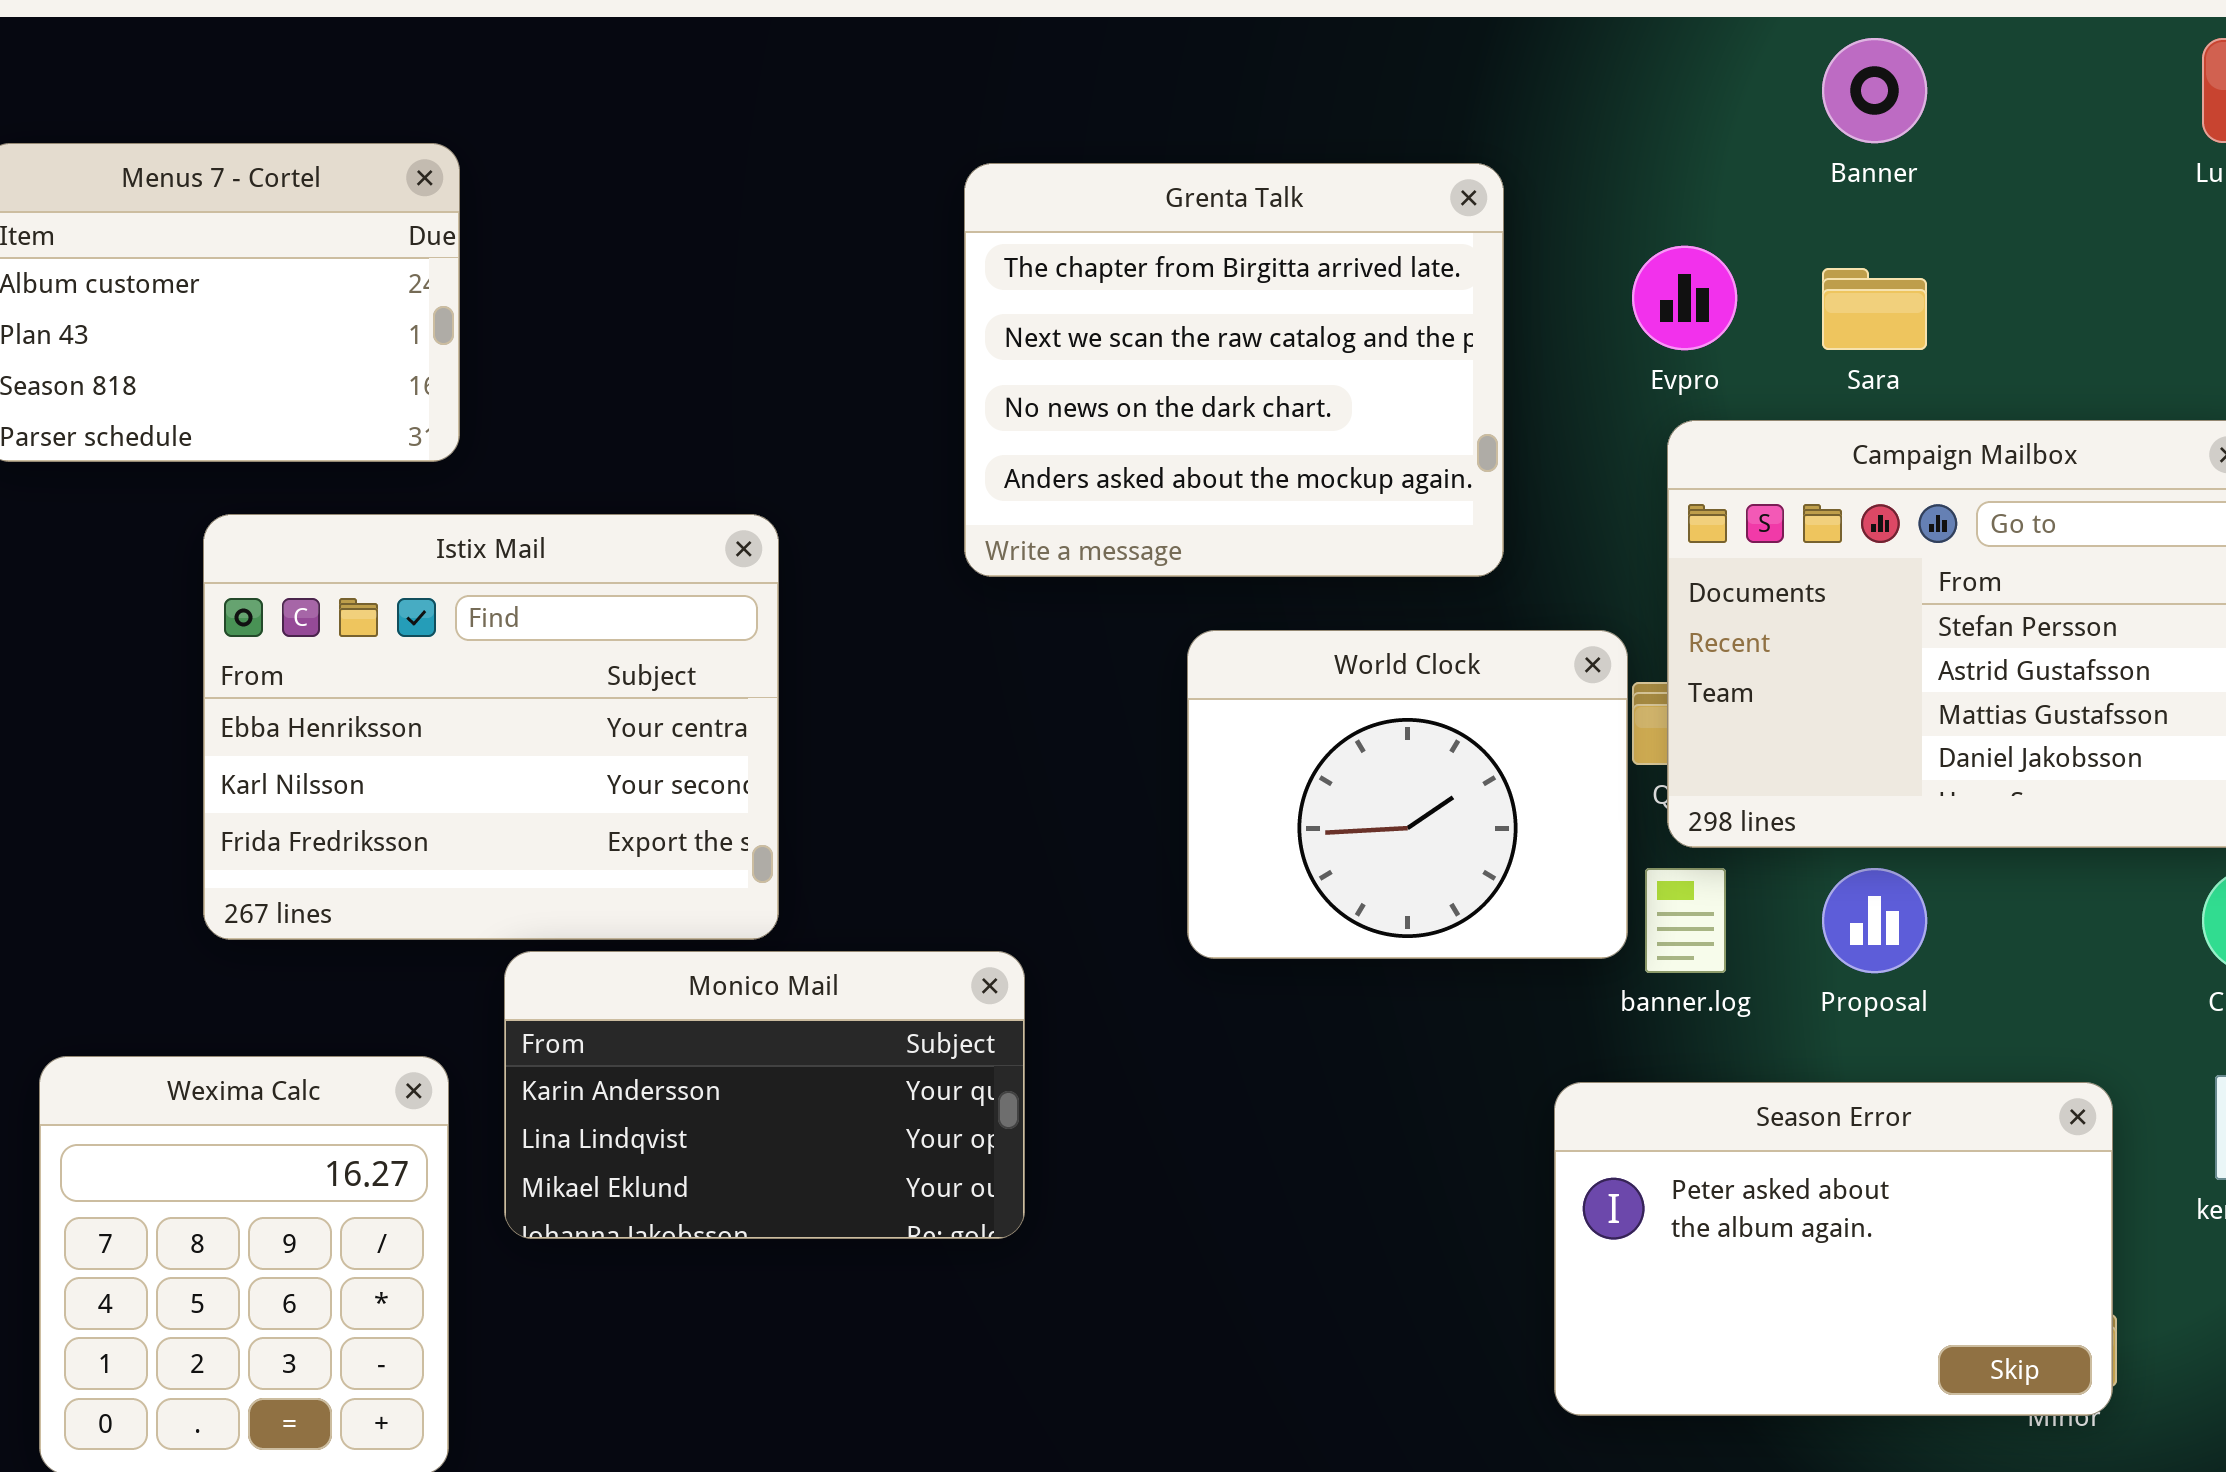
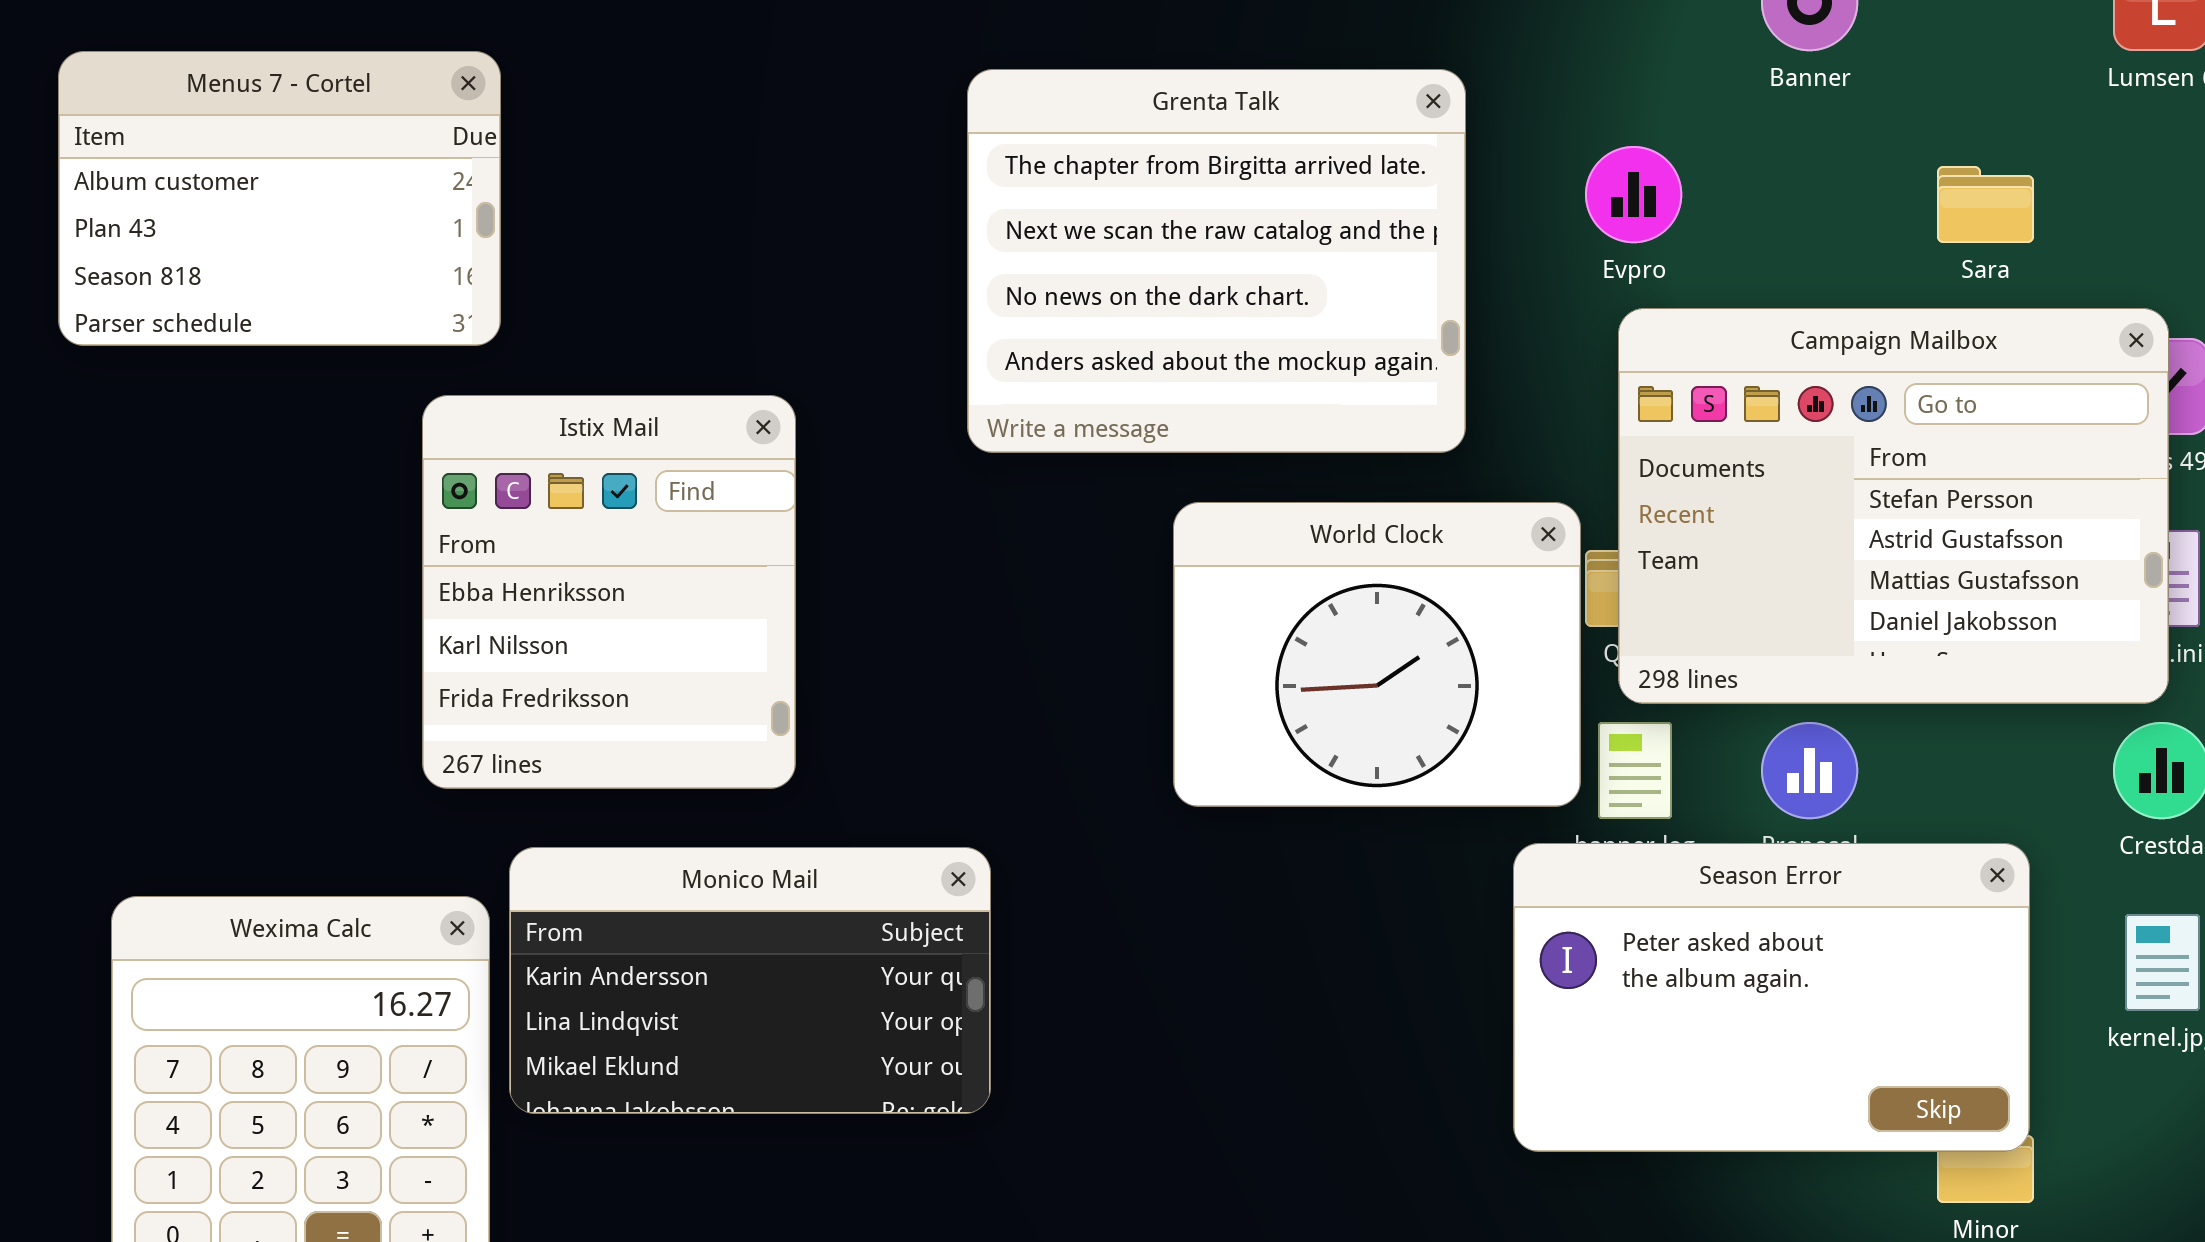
Sara: [1822,268,1927,350] -> [1937,166,2034,243], moved
Istix Mail: [203,514,779,940] -> [422,395,796,789], resized
Monico Mail: [504,951,1025,1239] -> [509,847,991,1114], moved
Season Error: [1554,1082,2113,1416] -> [1513,843,2030,1152], moved

